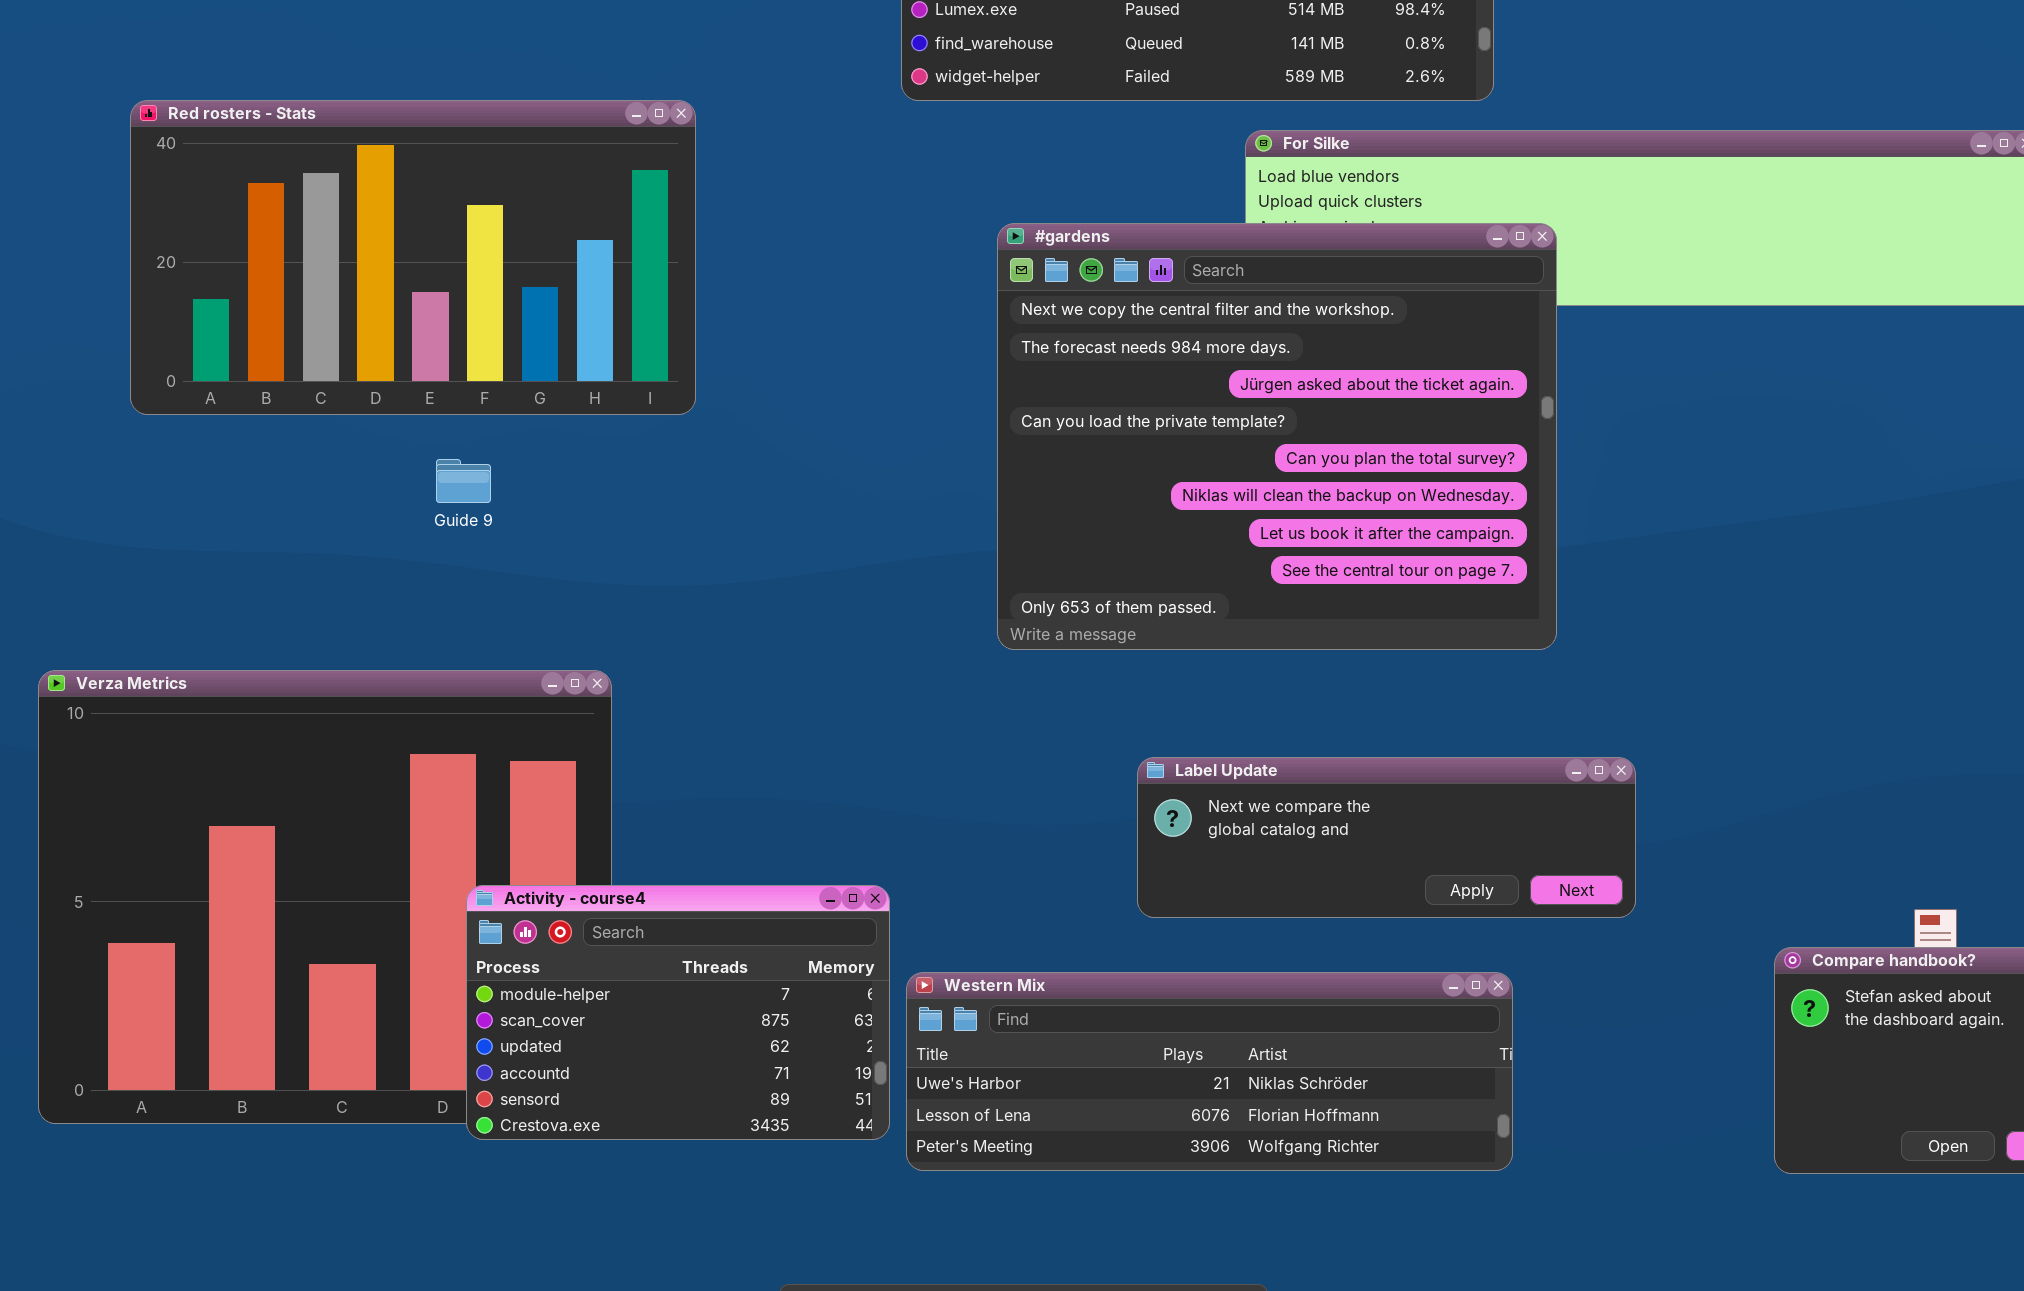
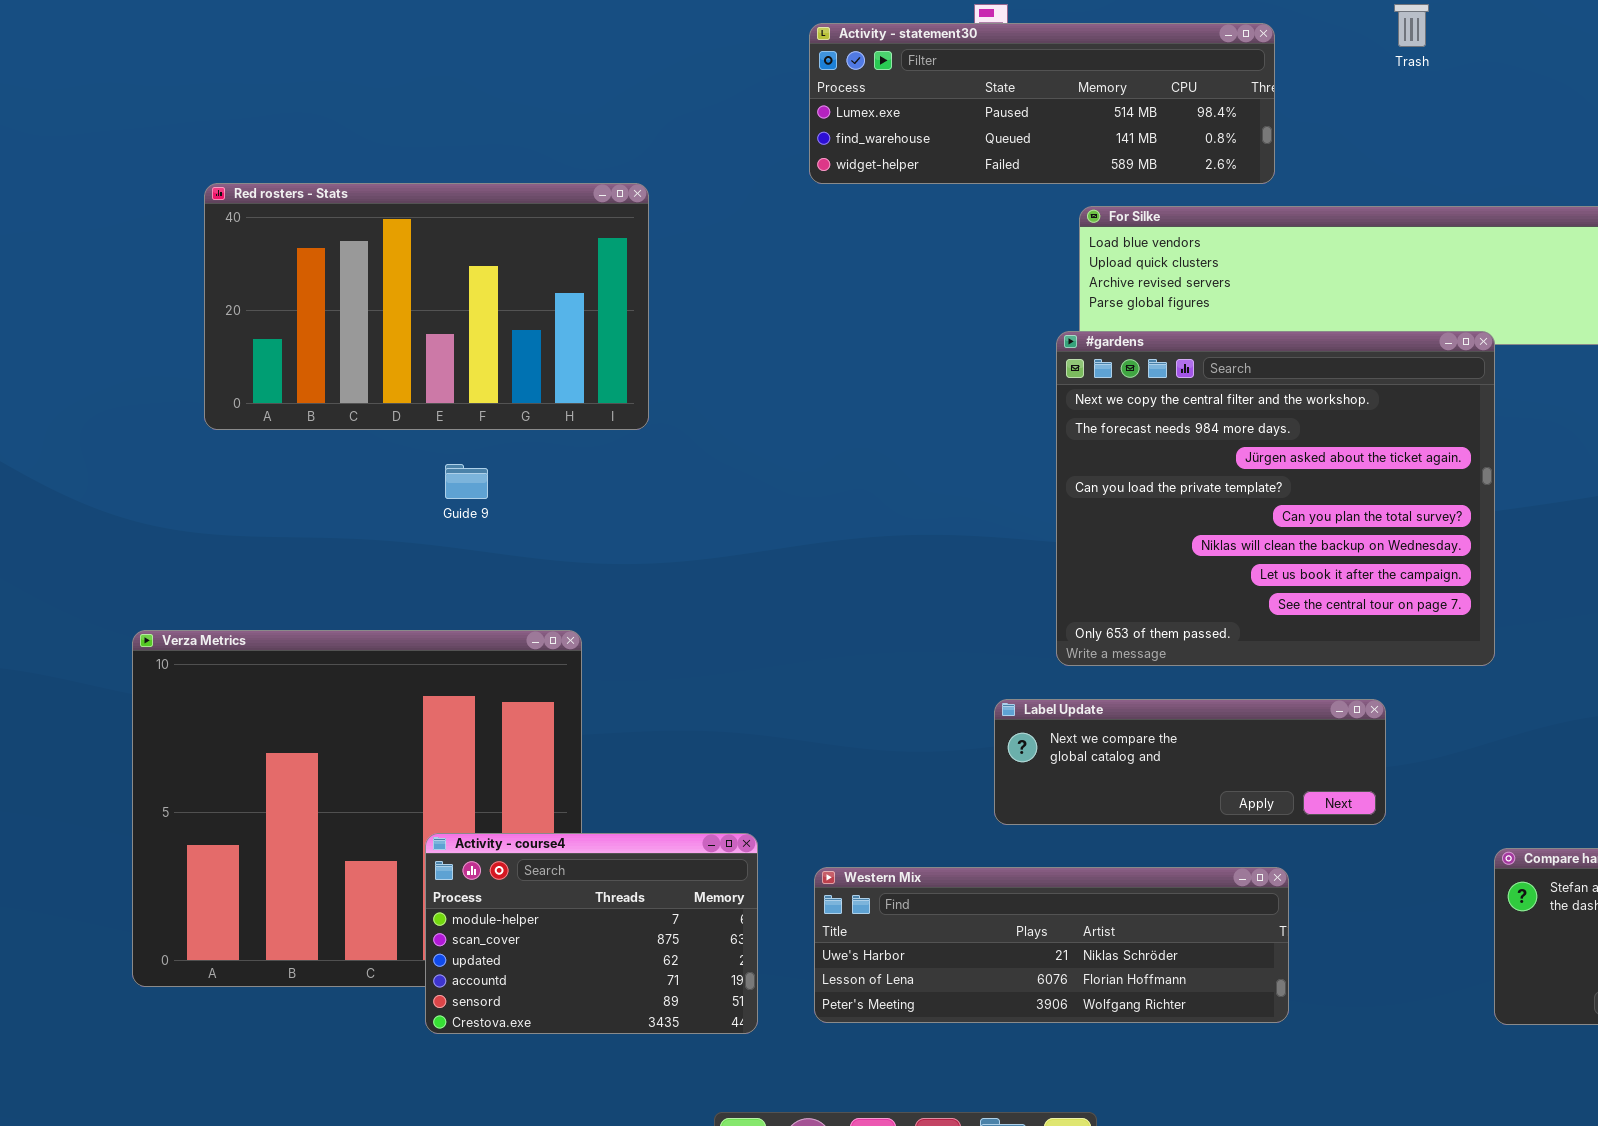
#gardens: [997,223,1557,650] -> [1056,331,1495,666], moved
Activity - course4: [466,885,890,1140] -> [425,833,758,1034], moved

